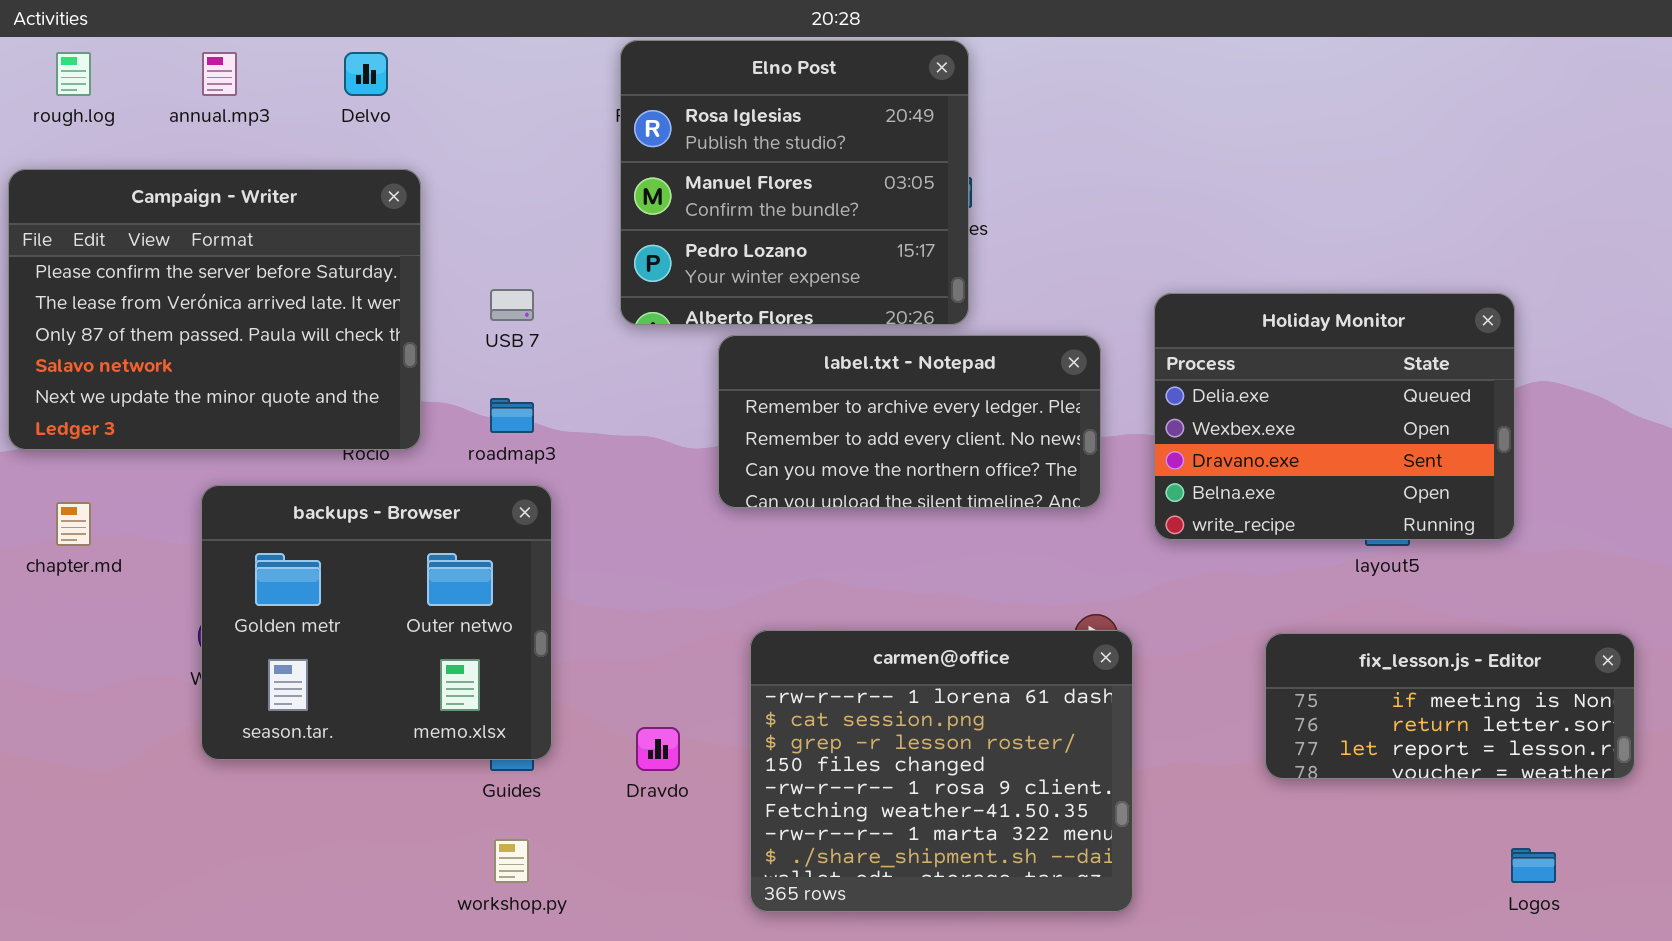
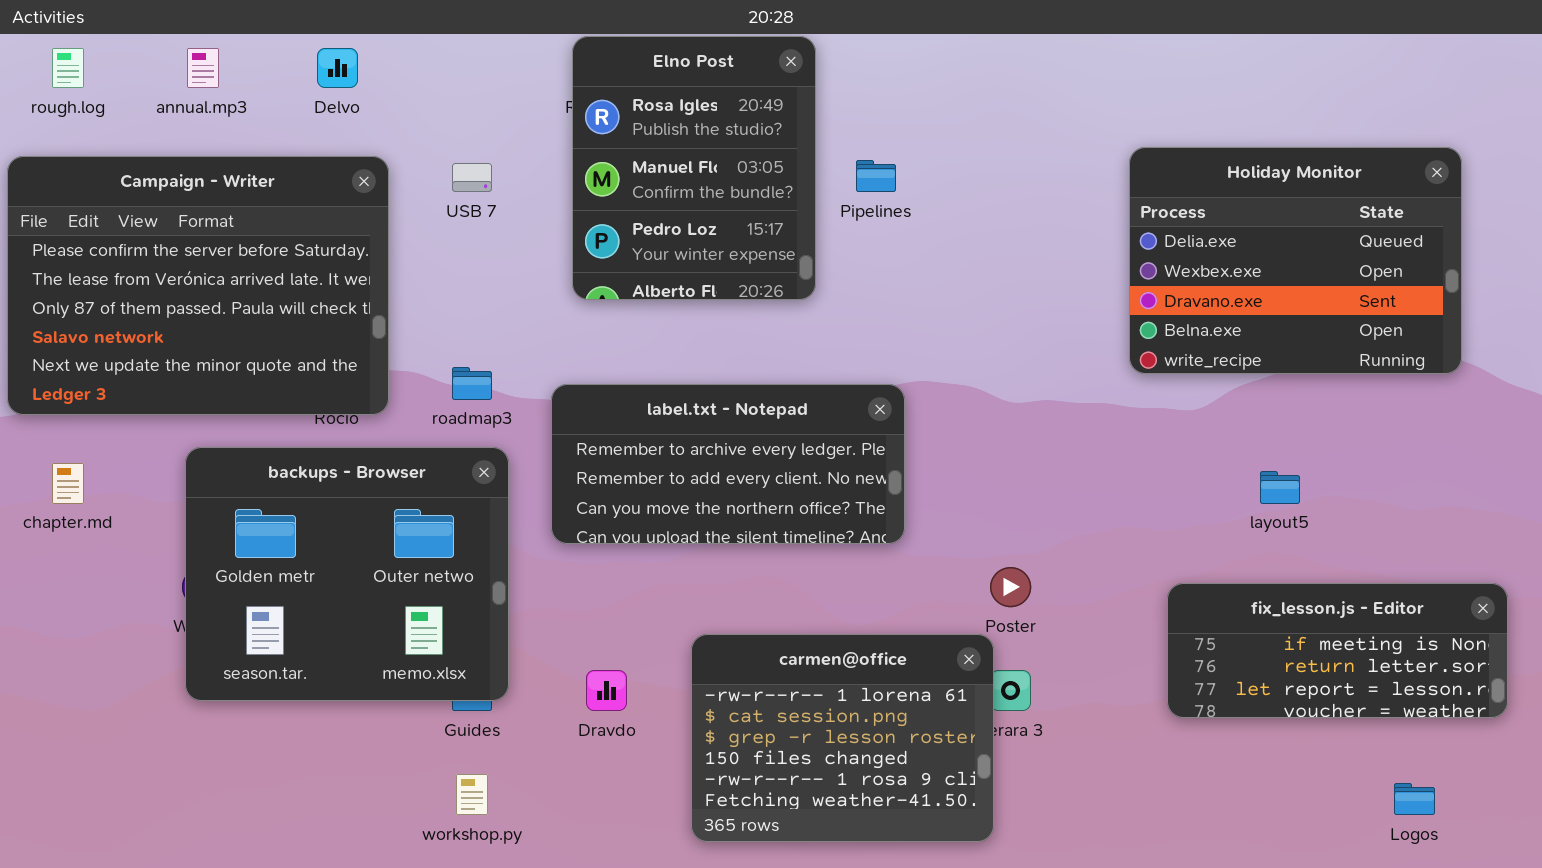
Elno Post: [620,40,969,325] -> [572,36,816,300], resized
USB 7: [490,289,534,321] -> [452,163,492,192], moved
Holiday Monitor: [1154,293,1515,540] -> [1129,147,1462,374], moved
label.txt - Notepad: [718,335,1101,508] -> [551,384,905,544], moved
carmen@office: [750,630,1133,912] -> [691,634,994,842], resized

